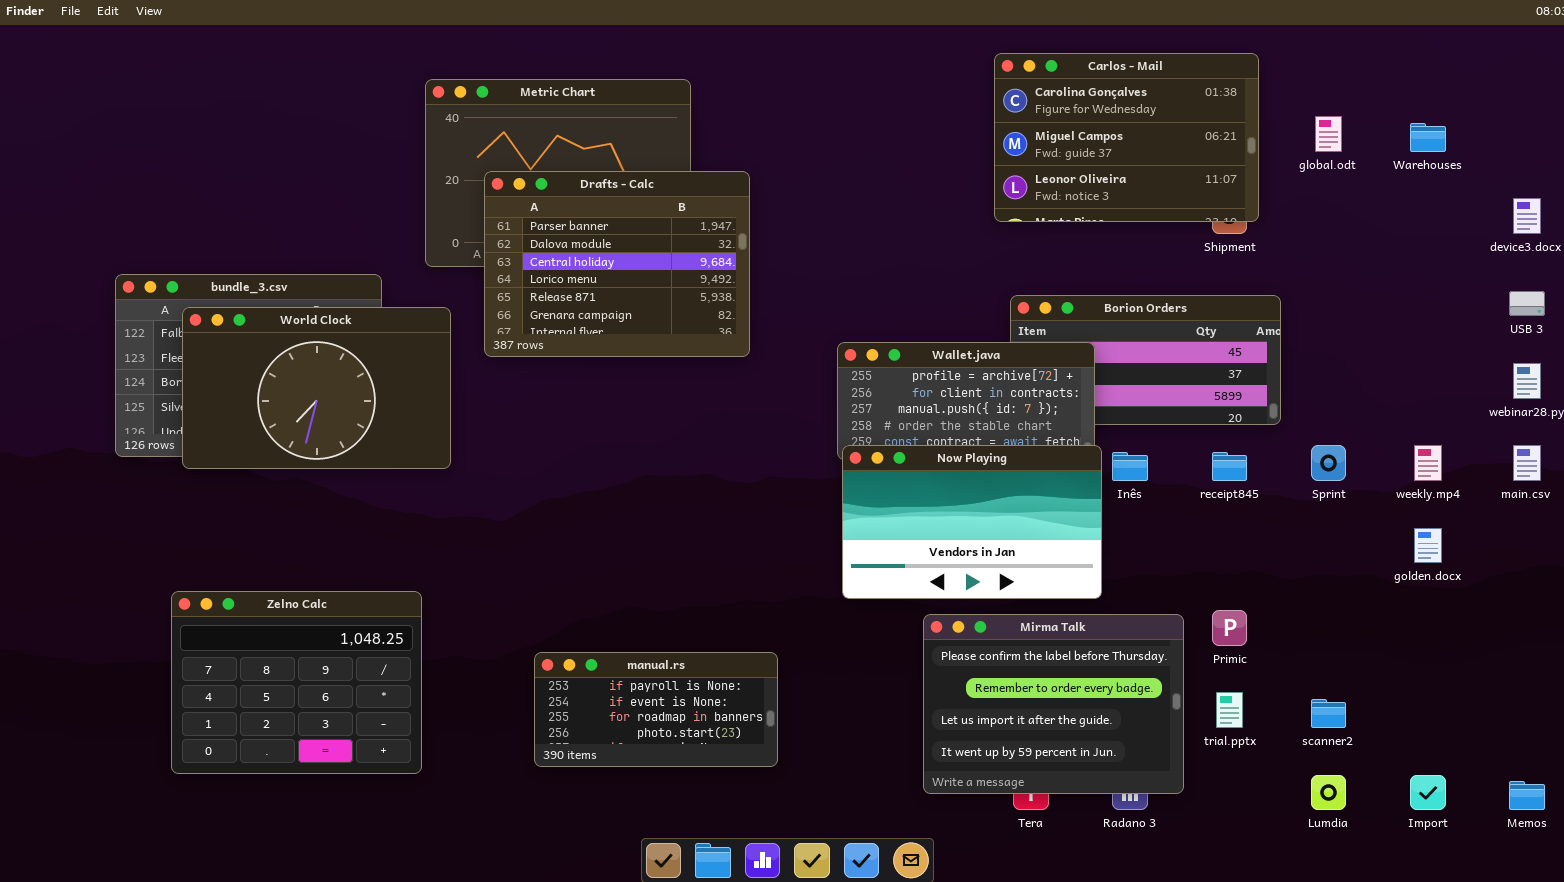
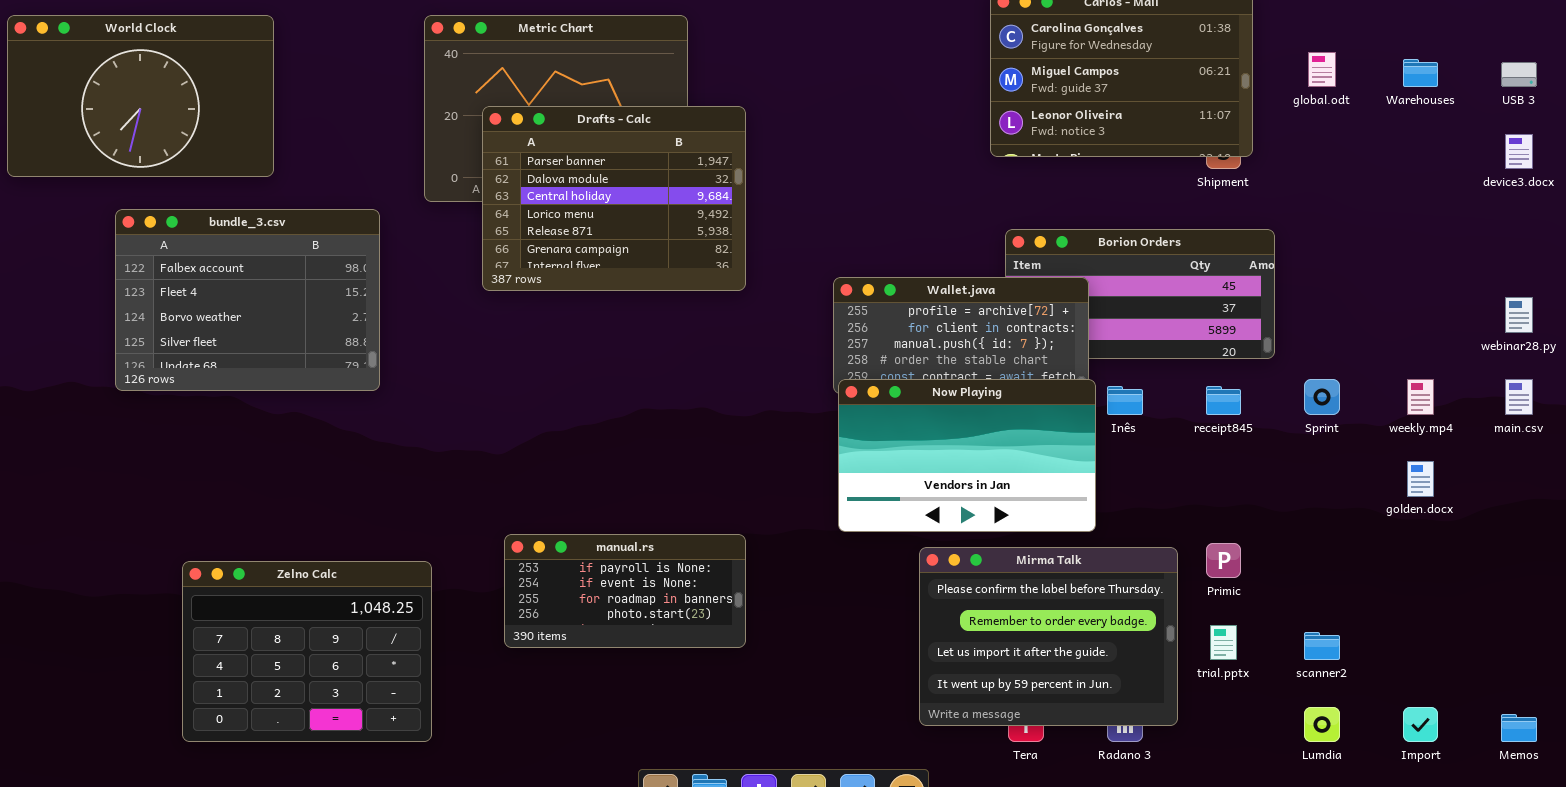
USB 3: [1509,291,1545,316] -> [1501,62,1537,87], moved
World Clock: [182,307,451,469] -> [7,15,274,177], moved
Zelno Calc: [171,591,422,774] -> [182,561,432,742], moved
manual.rs: [534,652,778,767] -> [504,534,746,648], moved

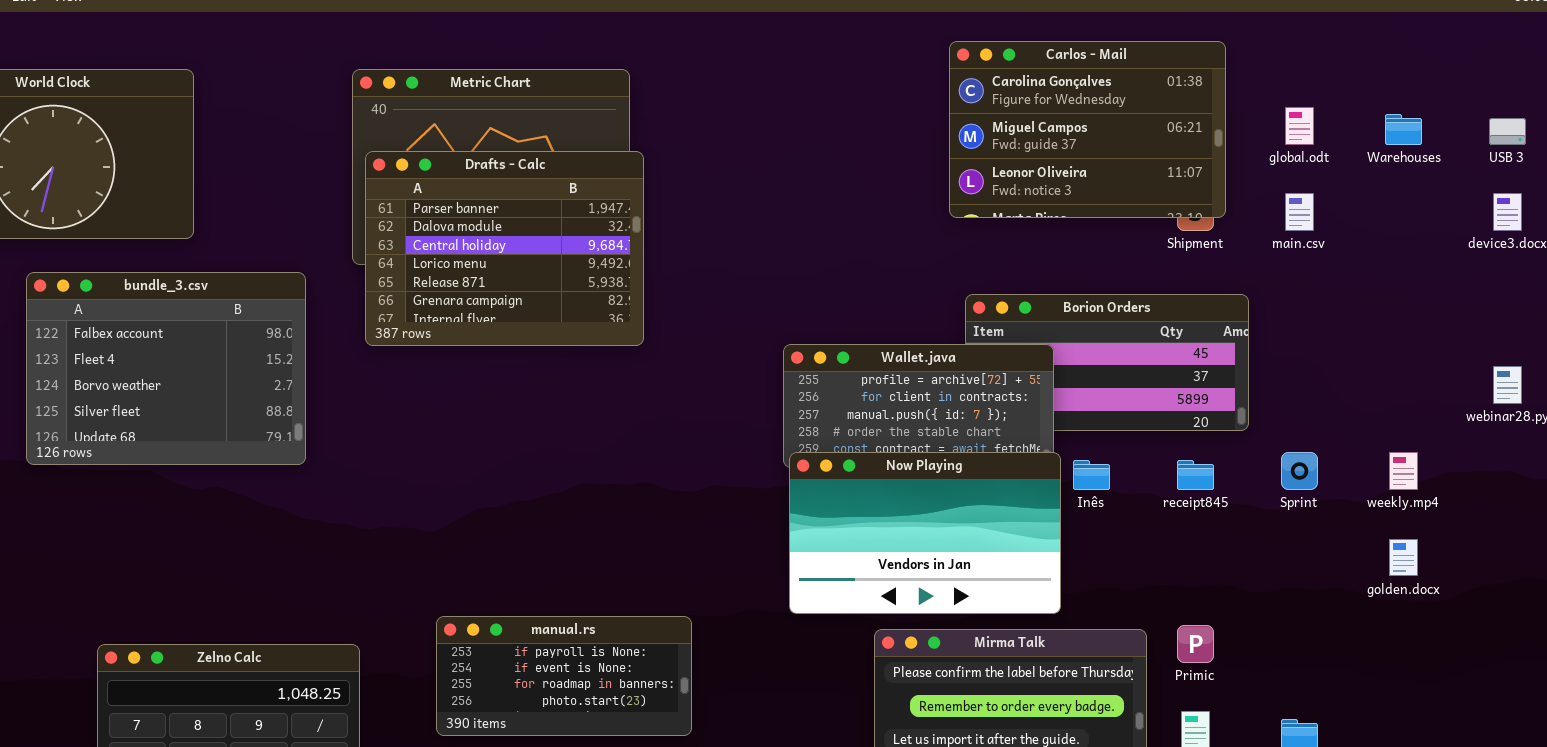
Drafts - Calc: [482,106,746,291] -> [365,151,644,346], moved
main.csv: [1505,379,1533,415] -> [1285,193,1314,231], moved

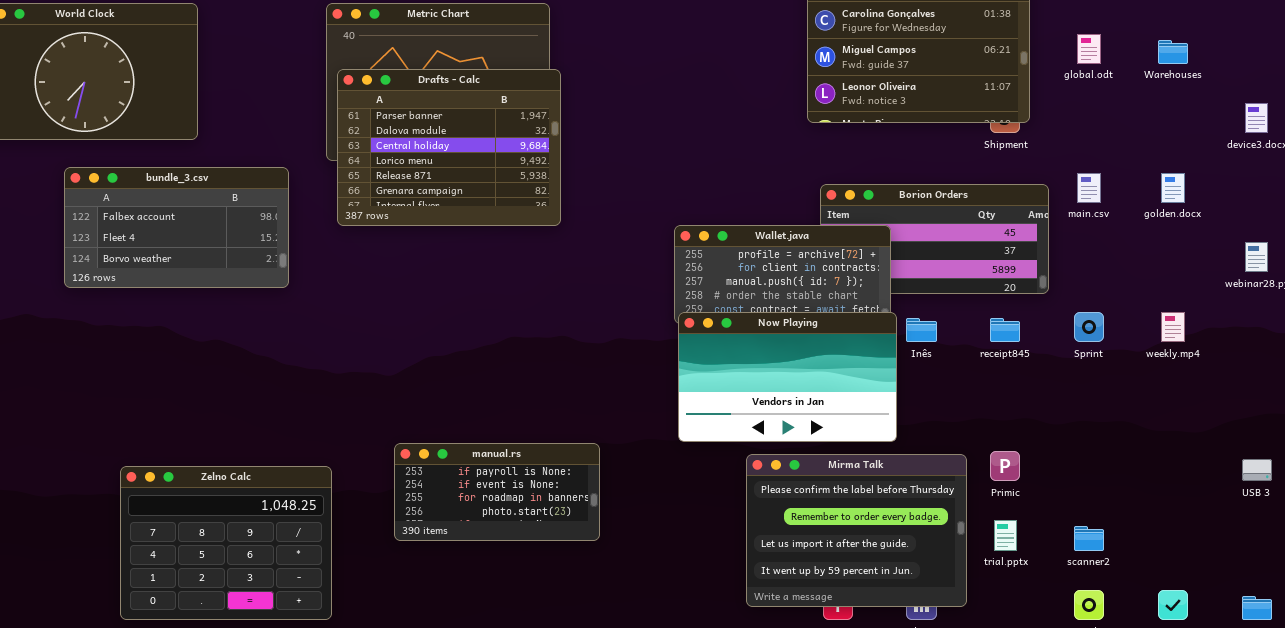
USB 3: [1489,118,1526,145] -> [1242,459,1272,481], moved
main.csv: [1285,193,1314,231] -> [1077,173,1101,203], moved
bundle_3.csv: [26,272,306,465] -> [64,167,289,288], resized
golden.docx: [1389,539,1418,576] -> [1161,173,1185,203], moved

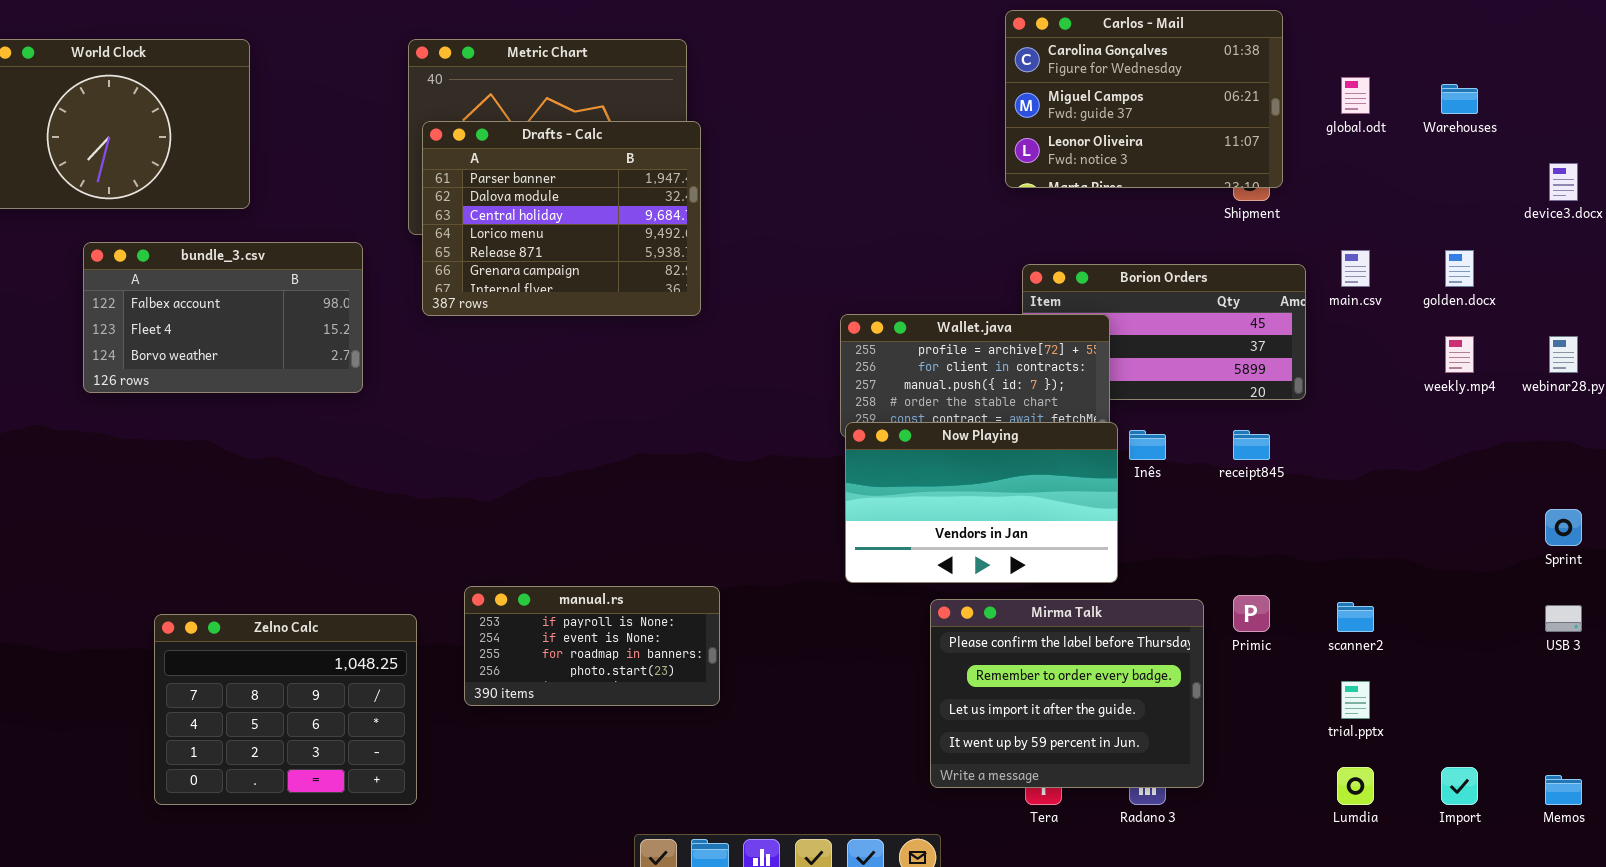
Sprint: [1074,312,1104,342] -> [1545,509,1582,546], moved
weekly.mp4: [1161,312,1185,342] -> [1445,336,1474,373], moved
manual.rs: [394,443,600,541] -> [464,586,720,706], moved
trial.pptx: [994,520,1017,551] -> [1341,681,1370,719], moved
scanner2: [1074,526,1104,551] -> [1337,602,1374,632], moved

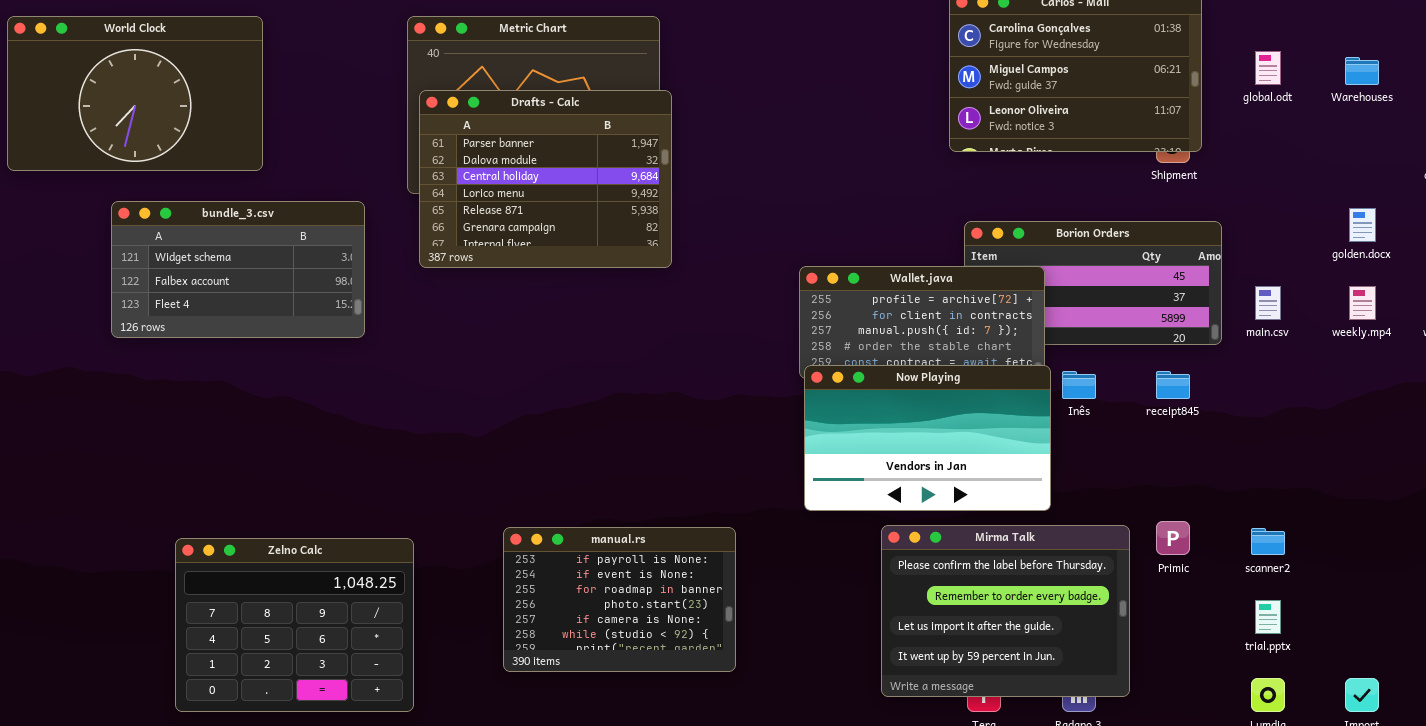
bundle_3.csv: [83,242,363,393] -> [111,201,365,338], scrolled up 1 row
main.csv: [1341,250,1370,287] -> [1255,286,1281,320], moved
manual.rs: [464,586,720,706] -> [503,527,736,672], moved, resized

